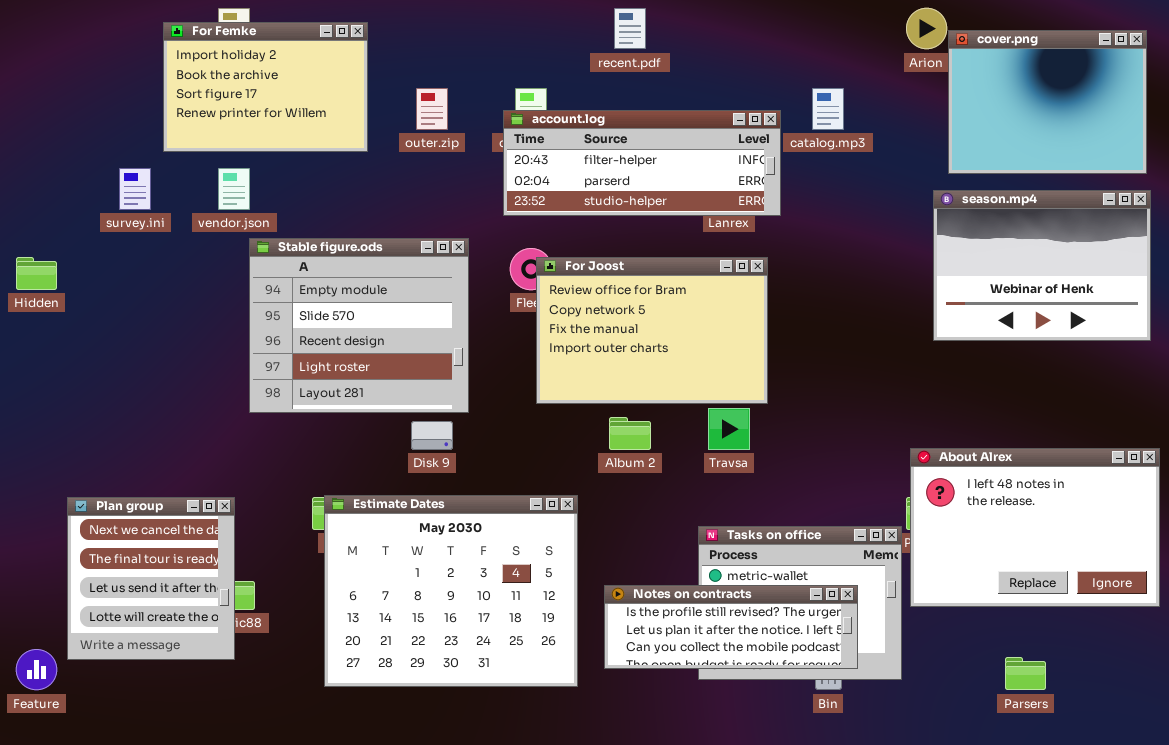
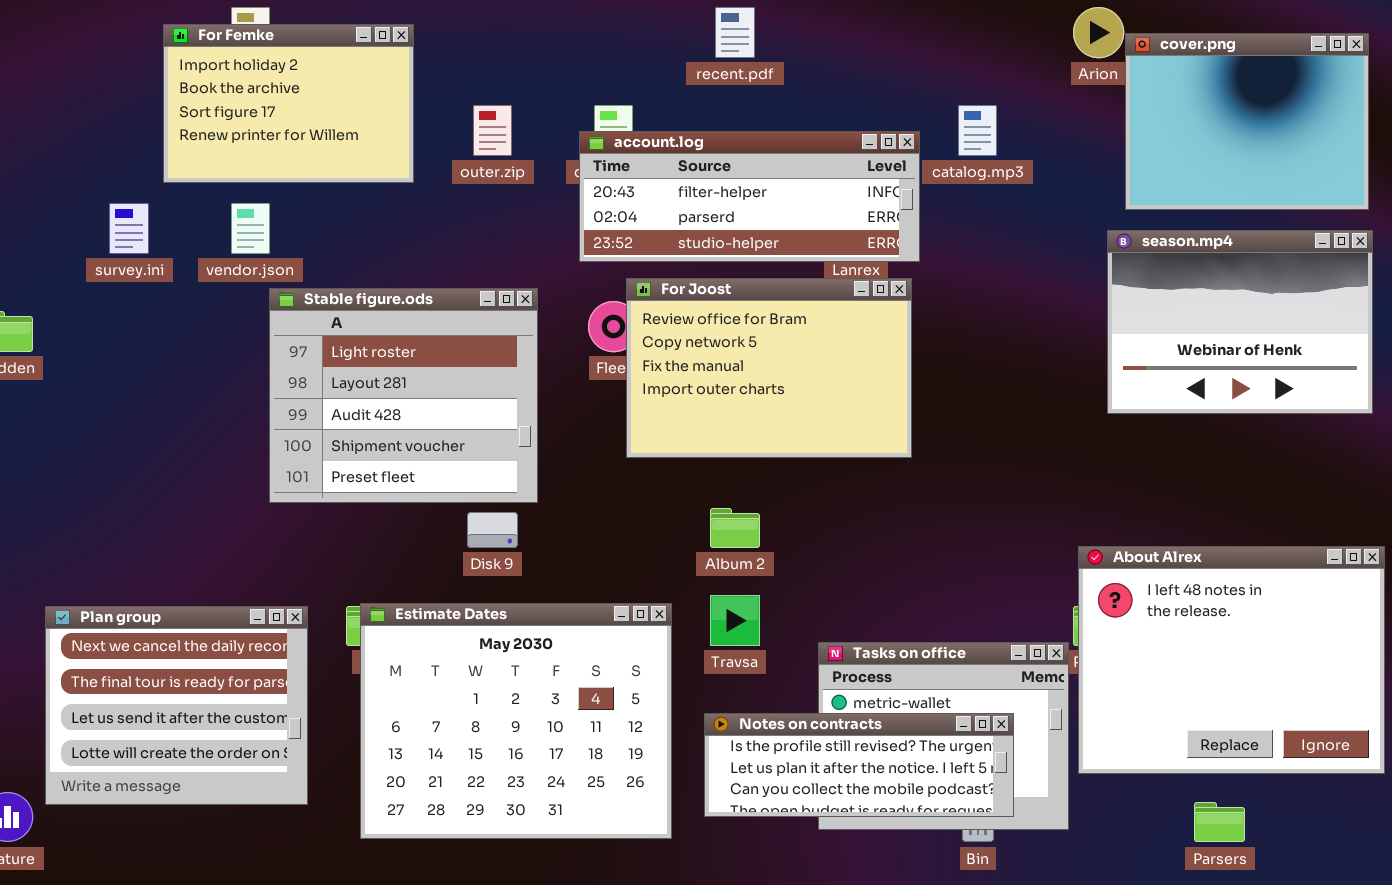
Stable figure.ods: [249,238,469,413] -> [269,288,538,503], scrolled down 3 rows
For Joost: [536,257,768,404] -> [626,278,912,458], moved
Travsa: [708,408,750,450] -> [710,595,760,646], moved
About Alrex: [910,448,1160,607] -> [1078,546,1385,774], resized
Plan group: [67,497,235,660] -> [45,606,308,805], resized

